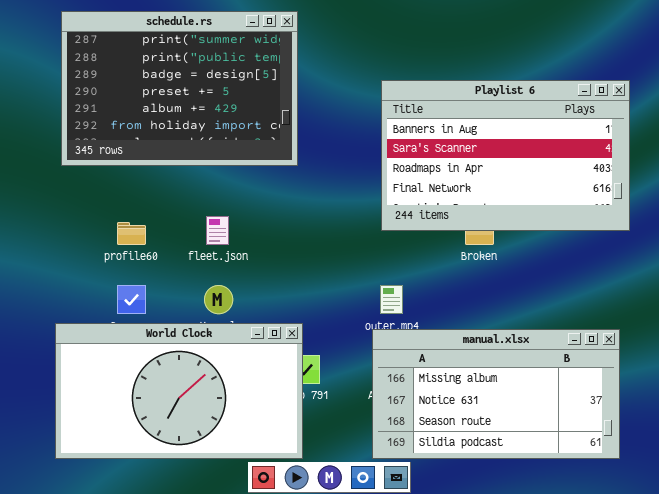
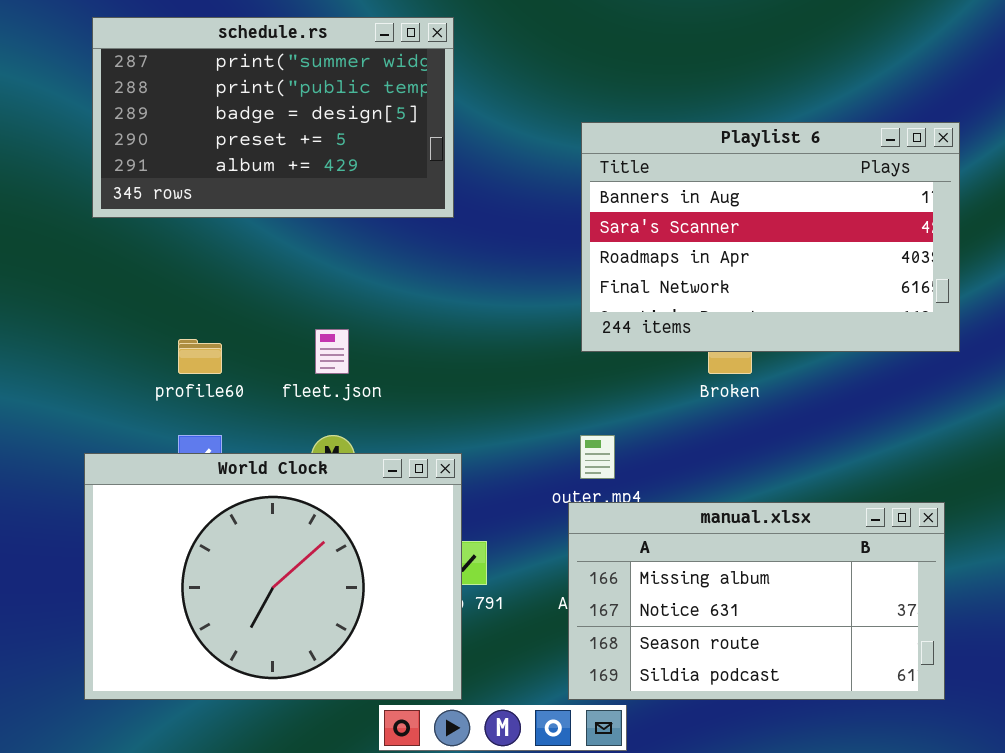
schedule.rs: [61,11,298,166] -> [92,17,454,218], resized
World Clock: [55,323,303,459] -> [84,453,462,700], resized

